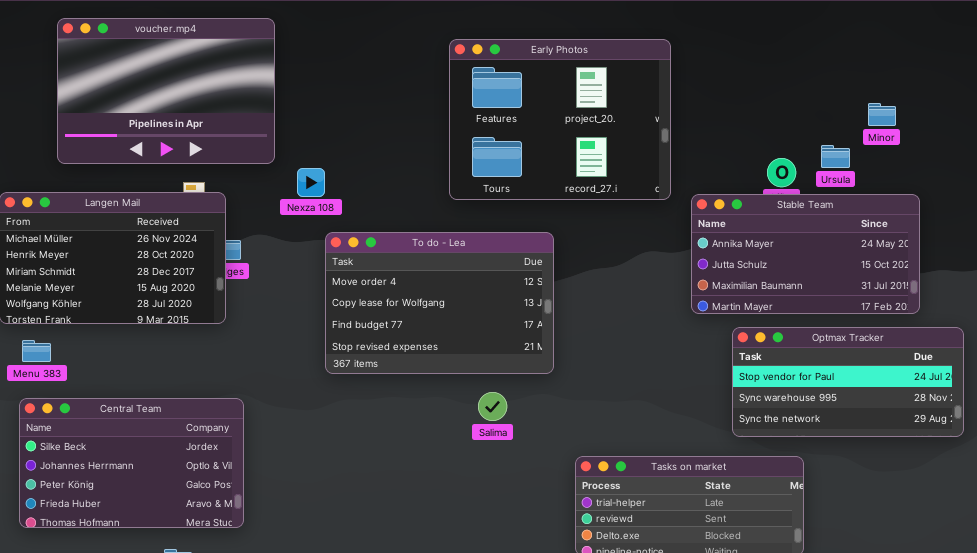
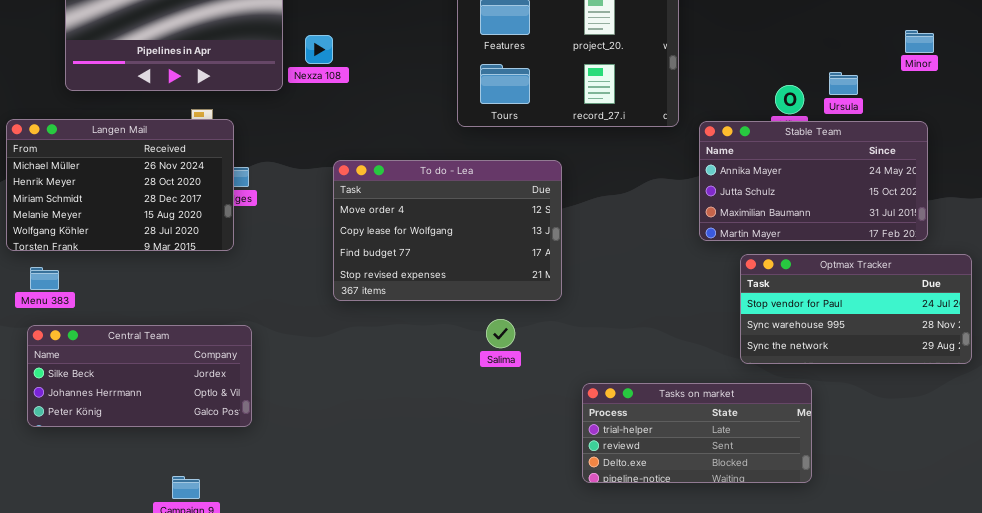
Minor: [868,103,896,126] -> [905,30,934,53], moved
Nexza 108: [297,168,325,197] -> [305,35,333,64], moved
Central Team: [19,398,244,528] -> [27,325,252,427], resized

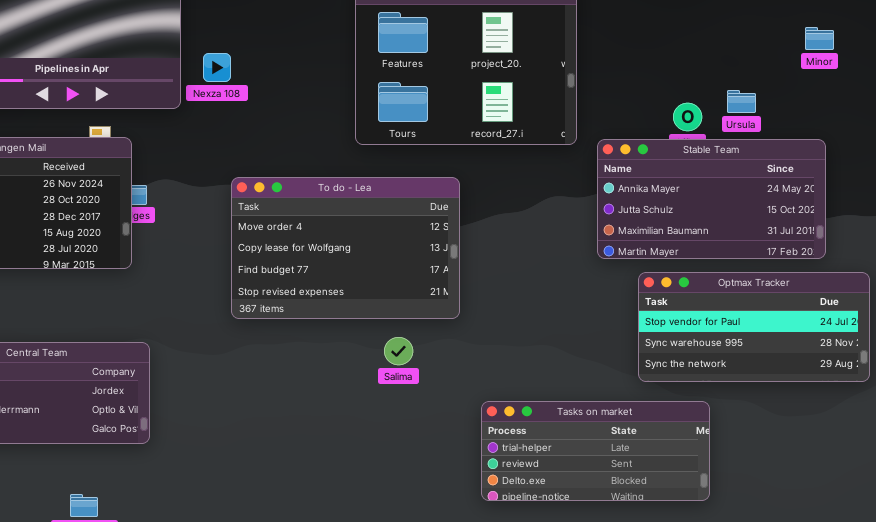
Minor: [905,30,934,53] -> [805,27,834,50], moved

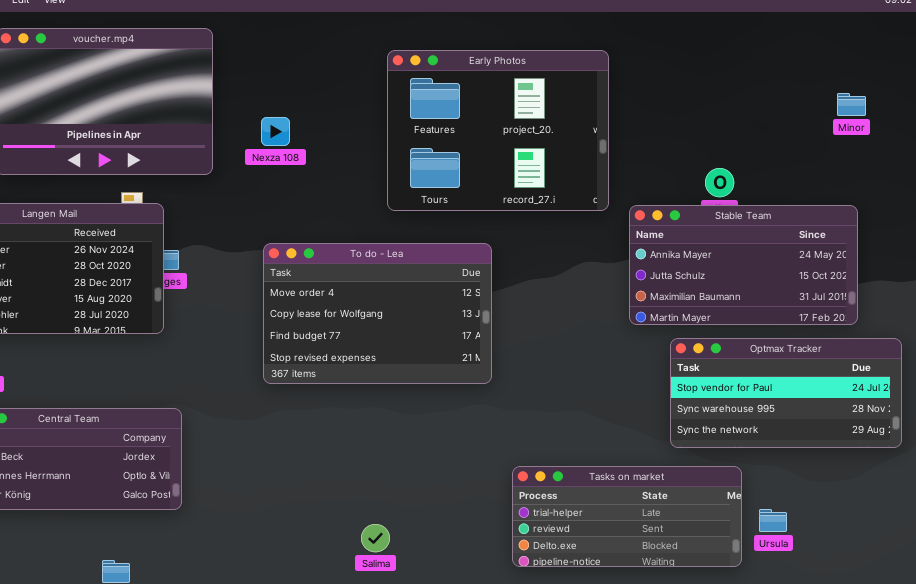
Nexza 108: [203,53,231,82] -> [261,117,290,146], moved
Ursula: [727,90,756,113] -> [759,509,787,532], moved
Salima: [384,337,413,365] -> [361,524,390,552], moved

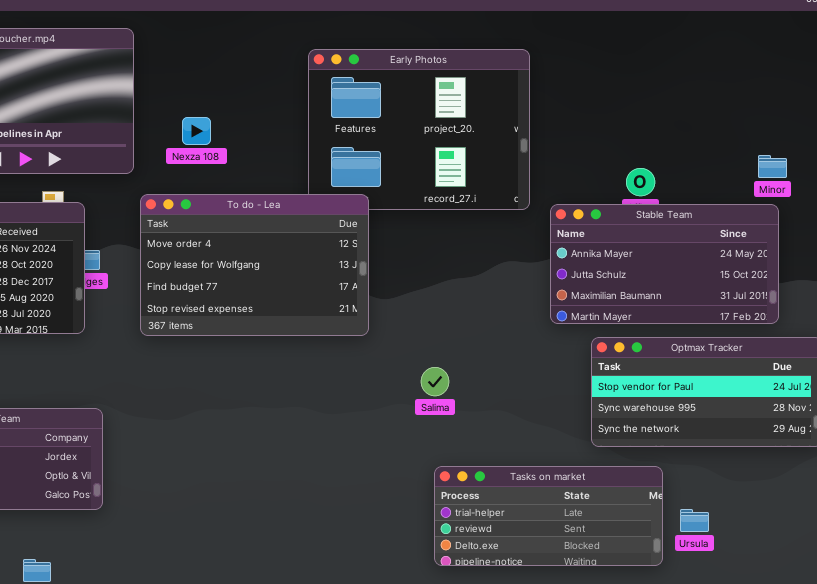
Minor: [837,93,866,116] -> [758,155,787,178], moved
To do - Lea: [263,243,492,384] -> [140,194,369,336], moved
Salima: [361,524,390,552] -> [421,367,449,396], moved

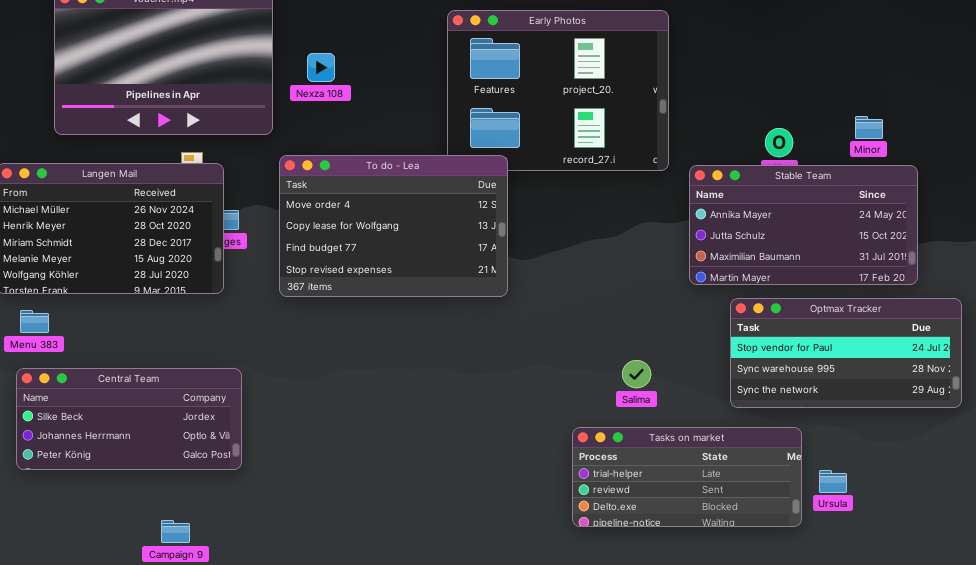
Nexza 108: [182,117,211,145] -> [307,53,335,82], moved
Minor: [758,155,787,178] -> [855,116,883,139], moved
Salima: [421,367,449,396] -> [622,360,651,388], moved

